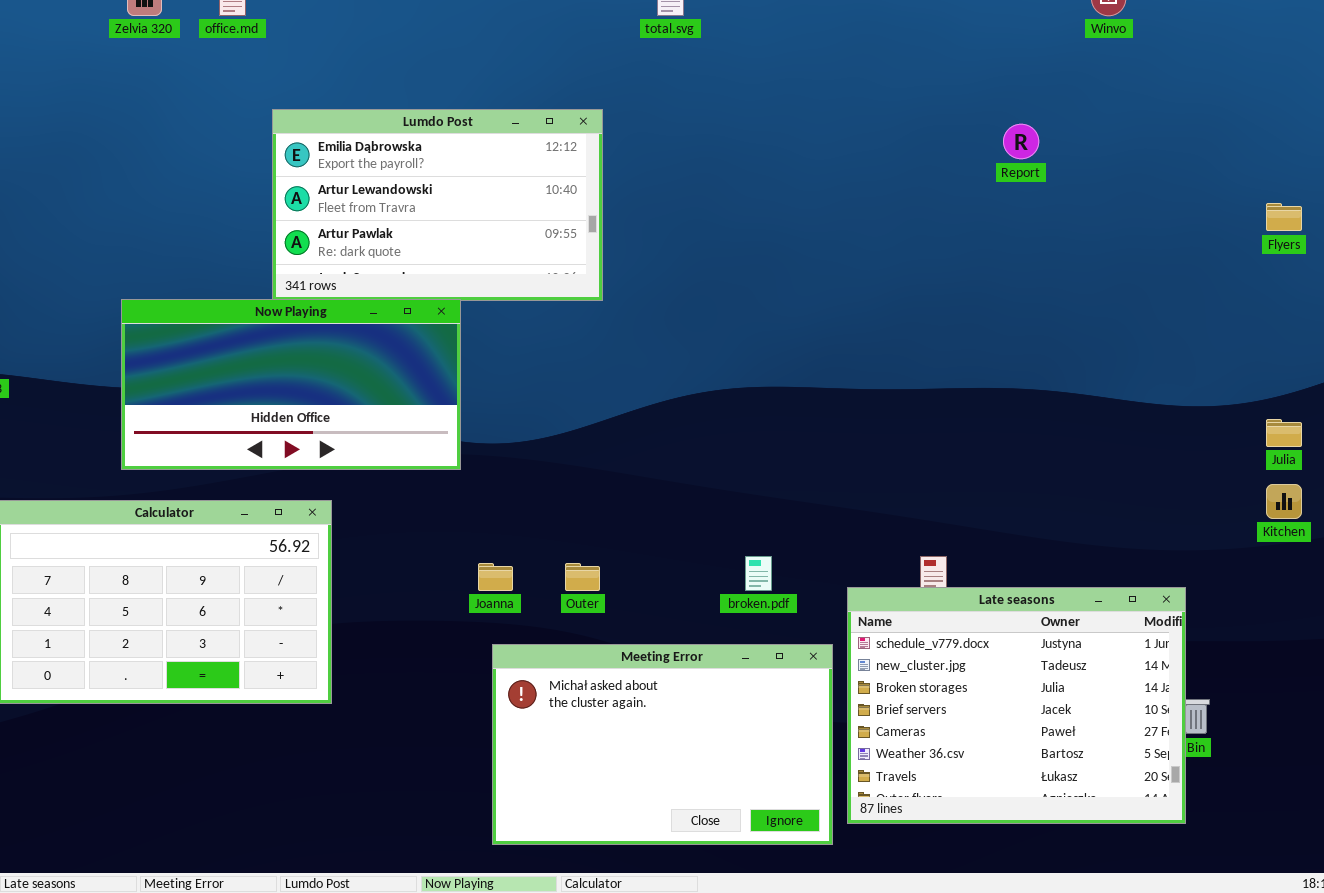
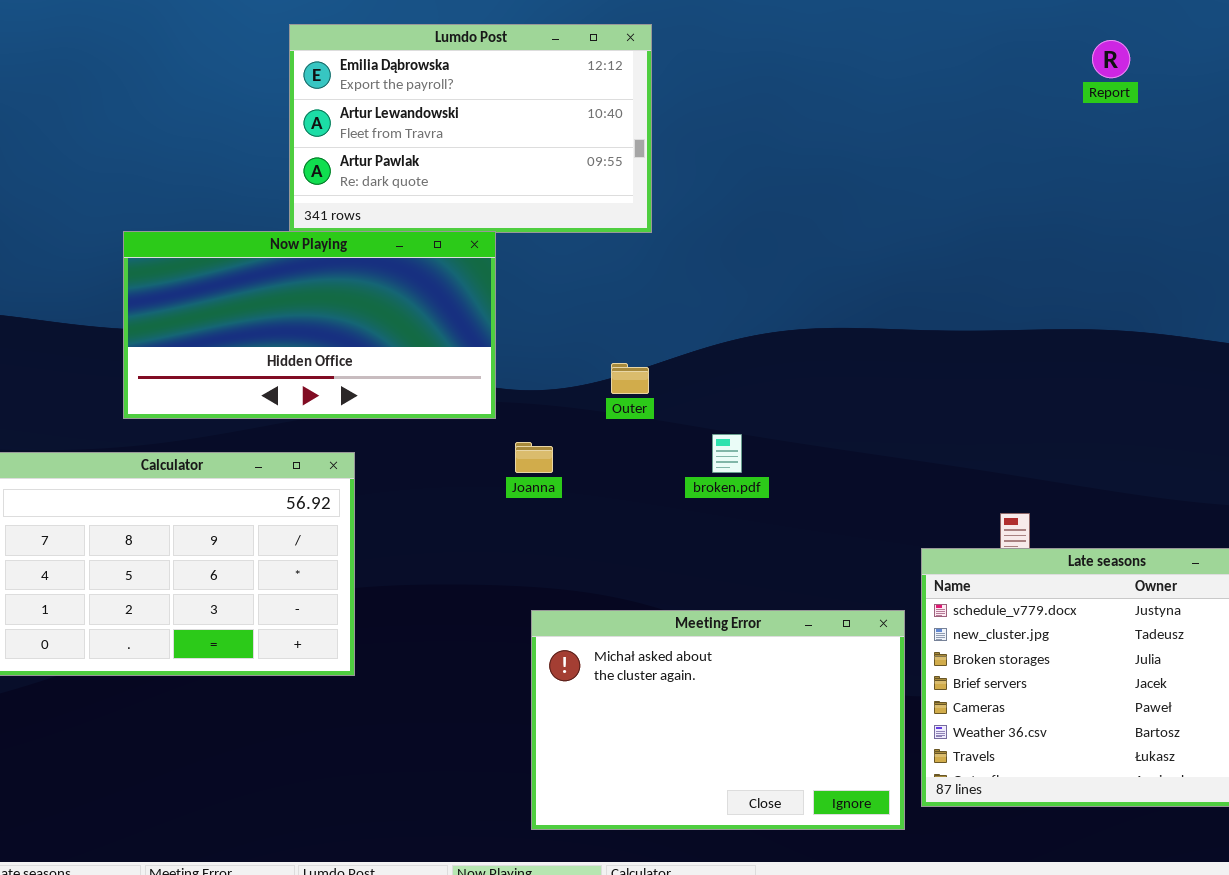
broken.pdf: [745,556,772,591] -> [712,434,742,473], moved
Joanna: [478,563,513,591] -> [515,442,553,473], moved
Outer: [565,563,600,591] -> [611,363,649,394], moved

